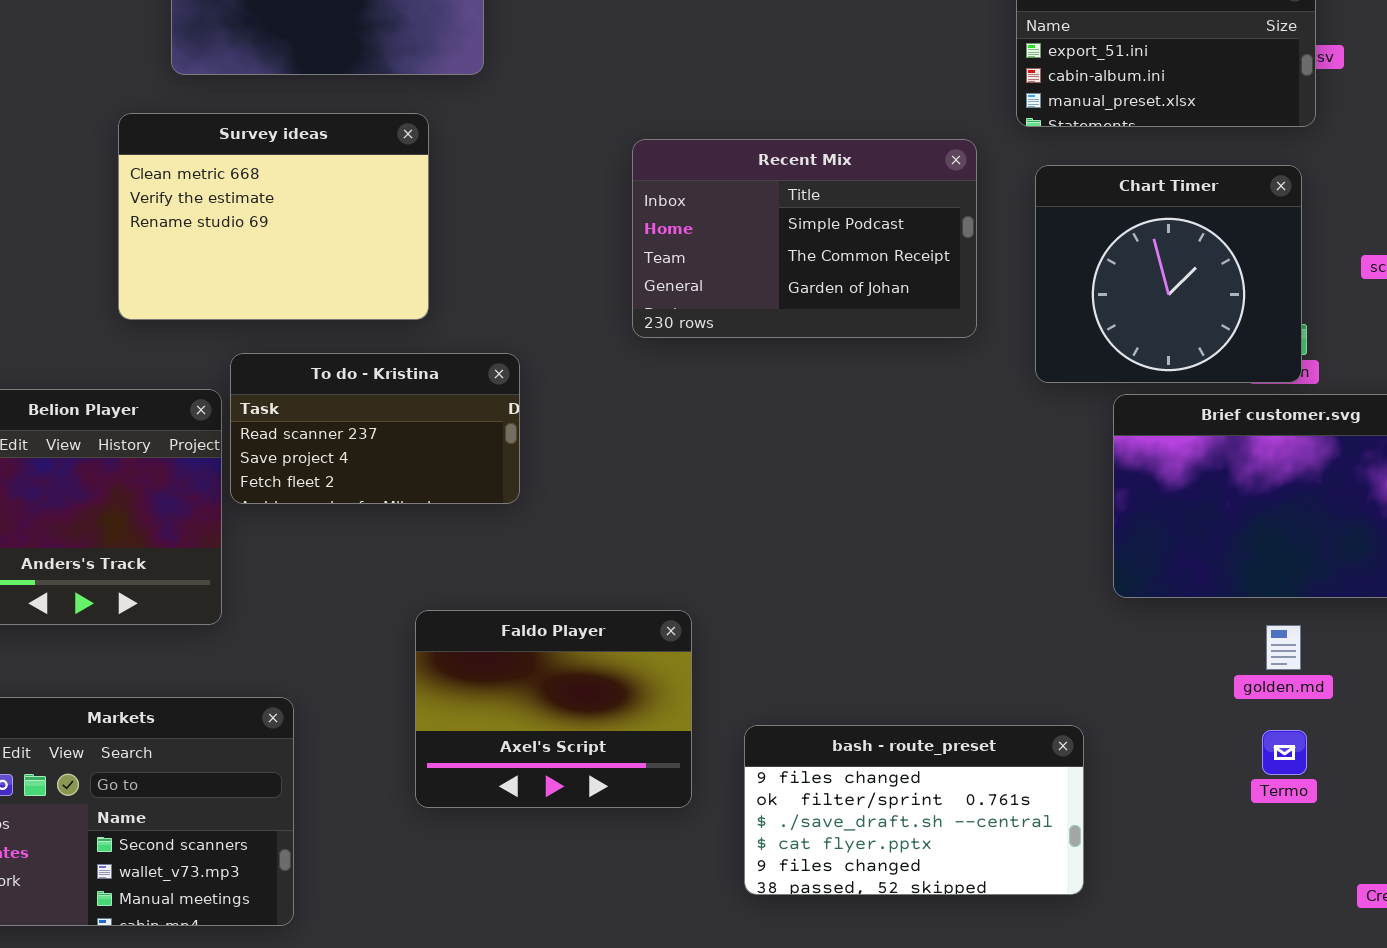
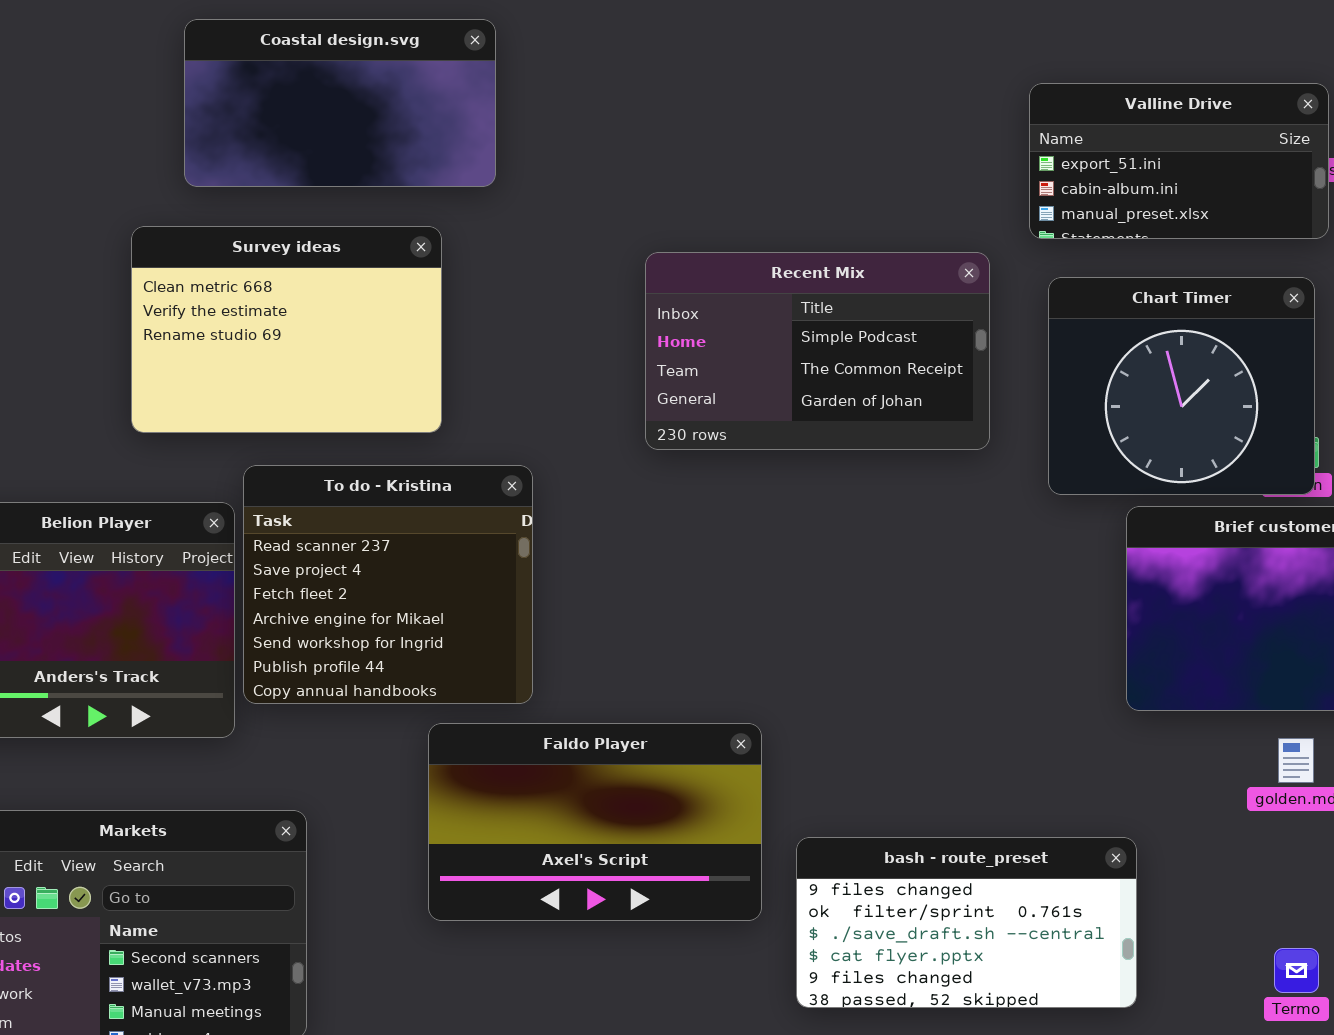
To do - Kristina: [230,353,520,504] -> [243,465,533,704], resized
Faldo Player: [415,610,692,808] -> [428,723,762,921], resized
bash - route_preset: [744,725,1084,895] -> [796,837,1137,1008], moved
Termo: [1262,730,1307,775] -> [1274,948,1319,993], moved

